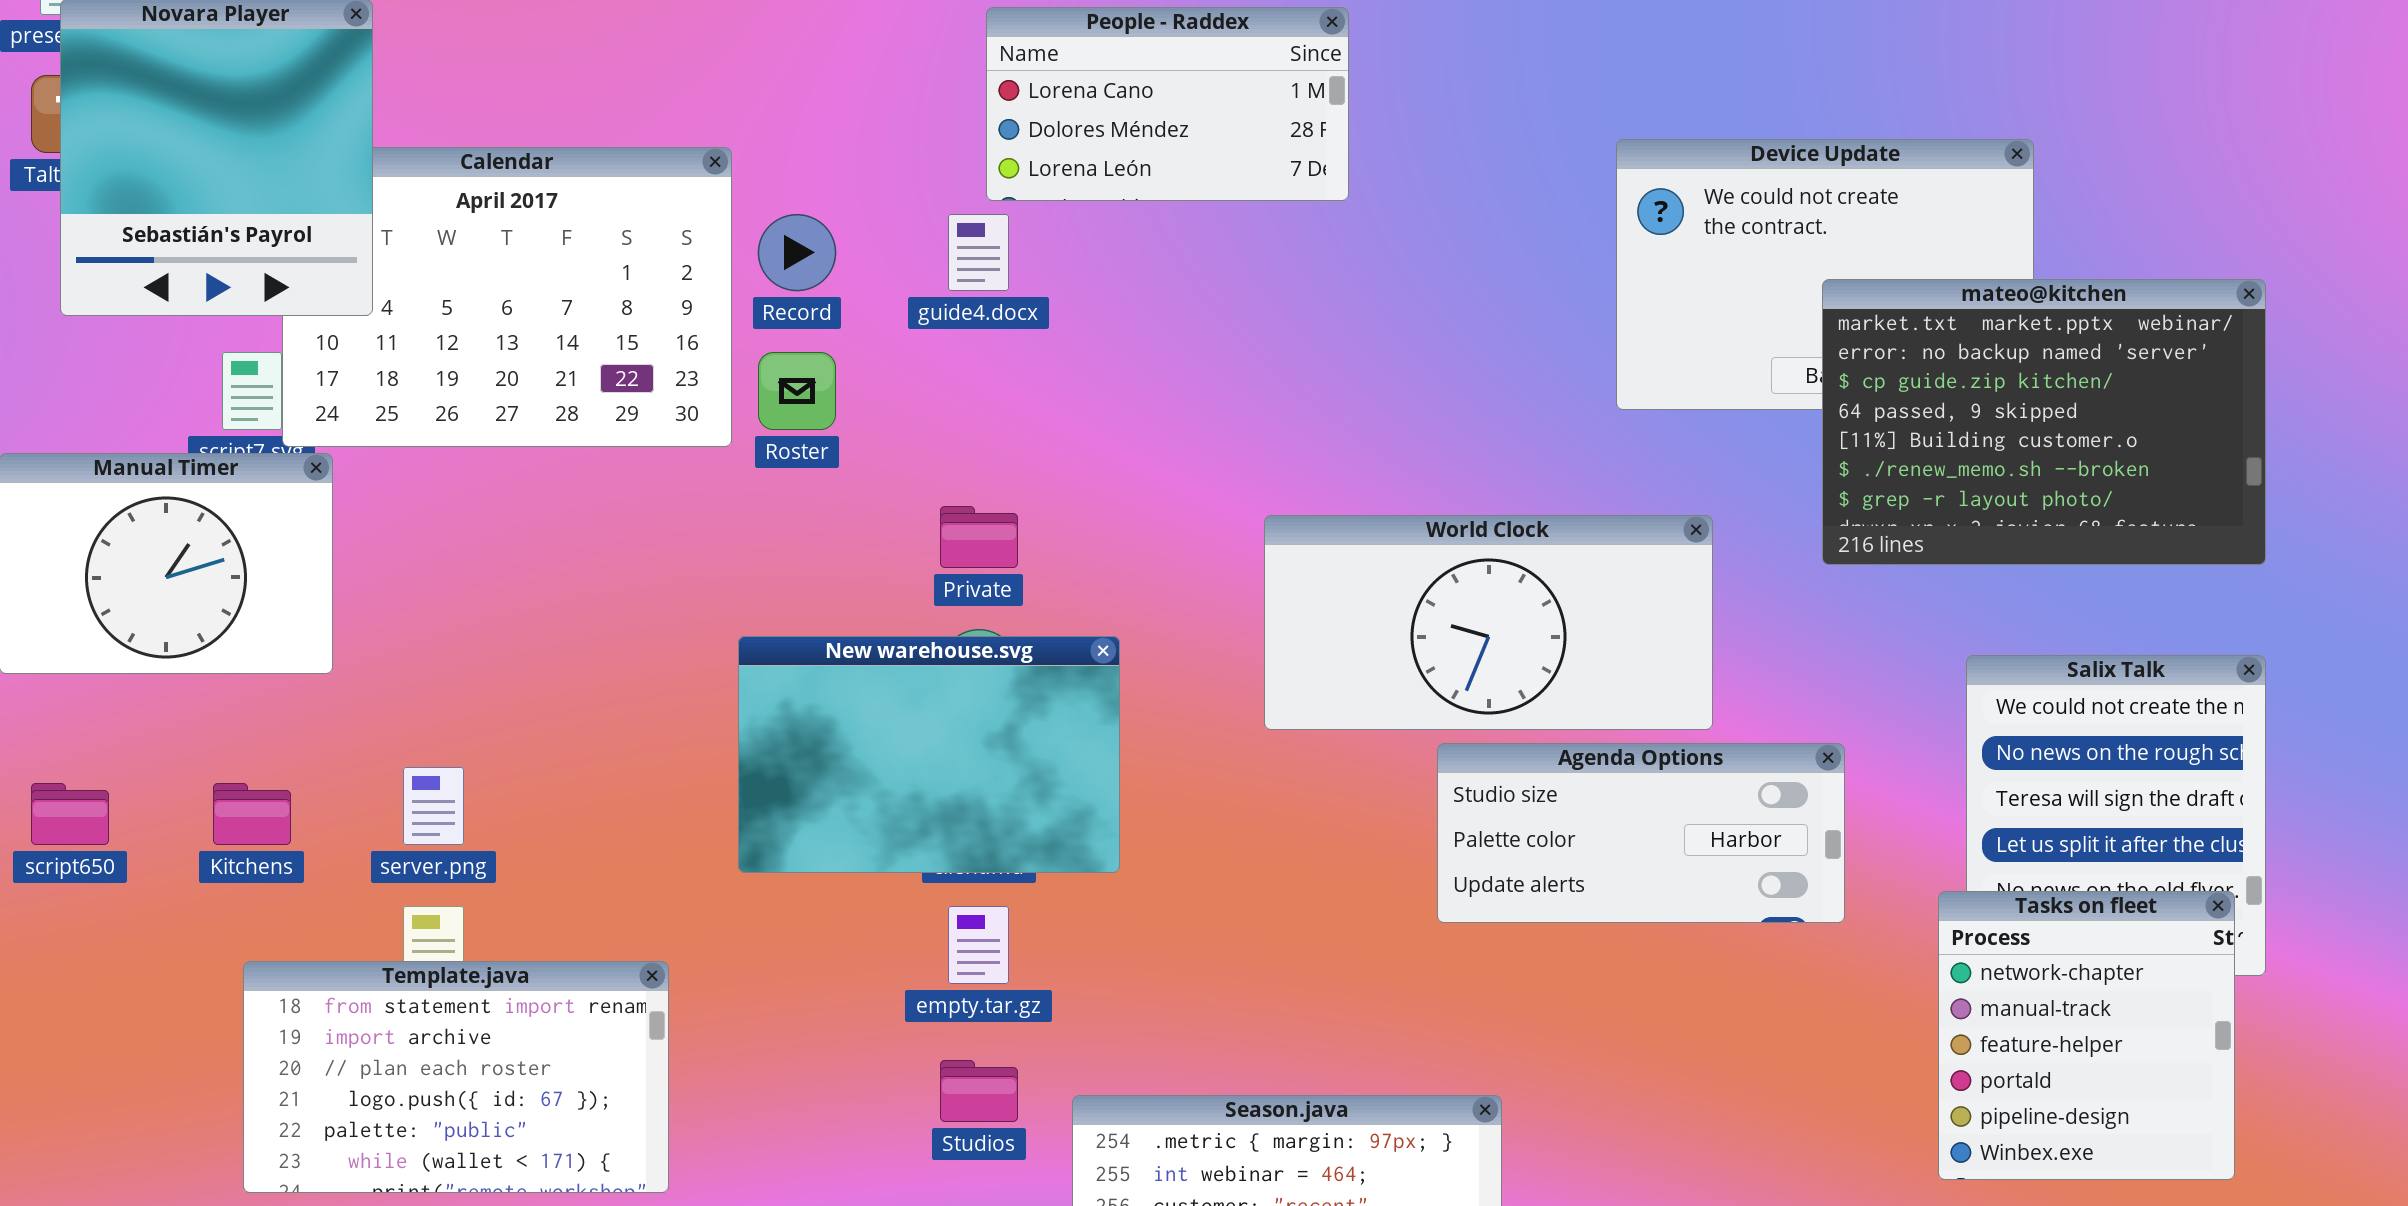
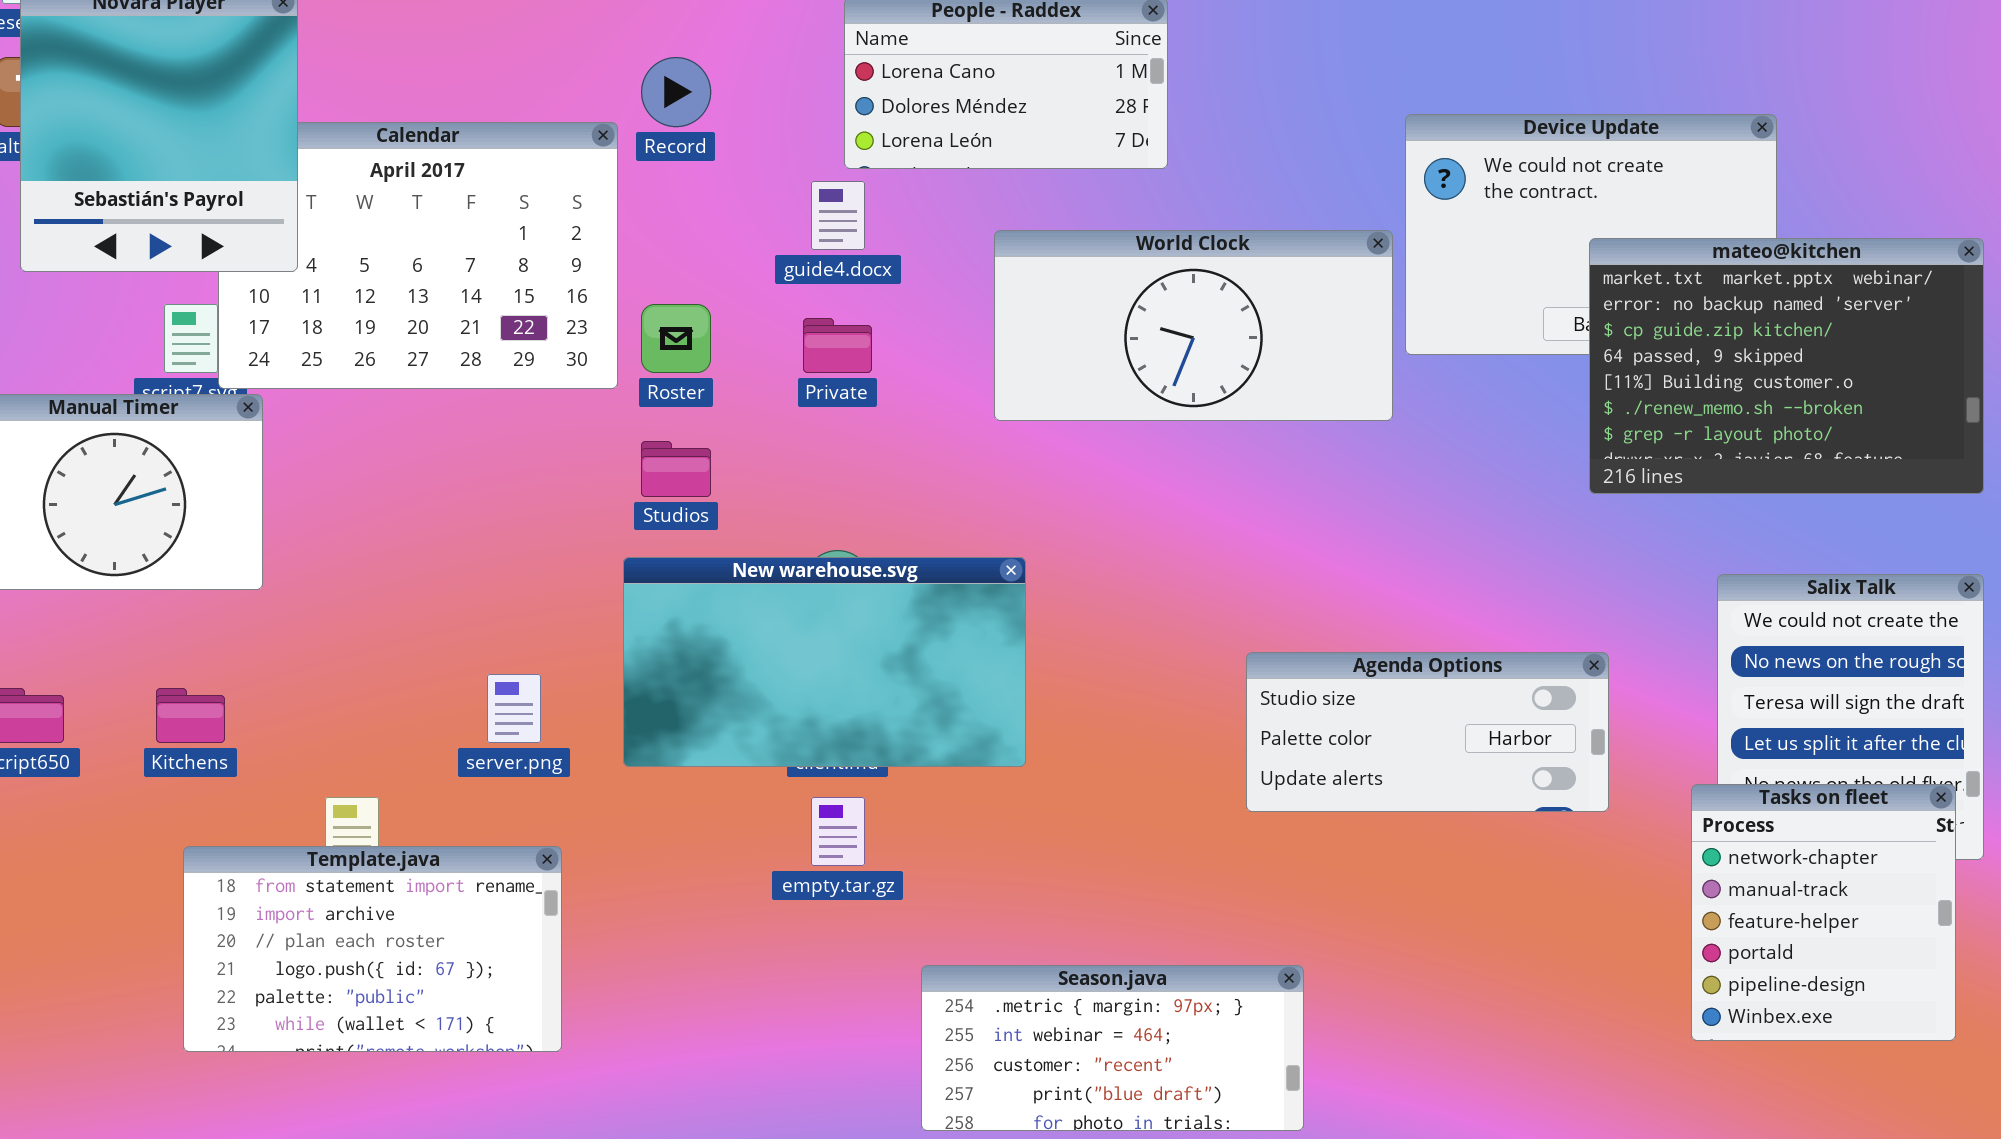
Record: [758,214,836,291] -> [641,57,711,127], moved
Private: [940,506,1018,568] -> [803,318,872,373], moved
World Clock: [1264,515,1713,730] -> [994,230,1393,421], moved
New warehouse.svg: [738,636,1120,873] -> [623,557,1026,767], resized
server.png: [403,767,464,845] -> [487,674,541,743], moved
Studios: [940,1060,1018,1122] -> [641,441,711,497], moved

